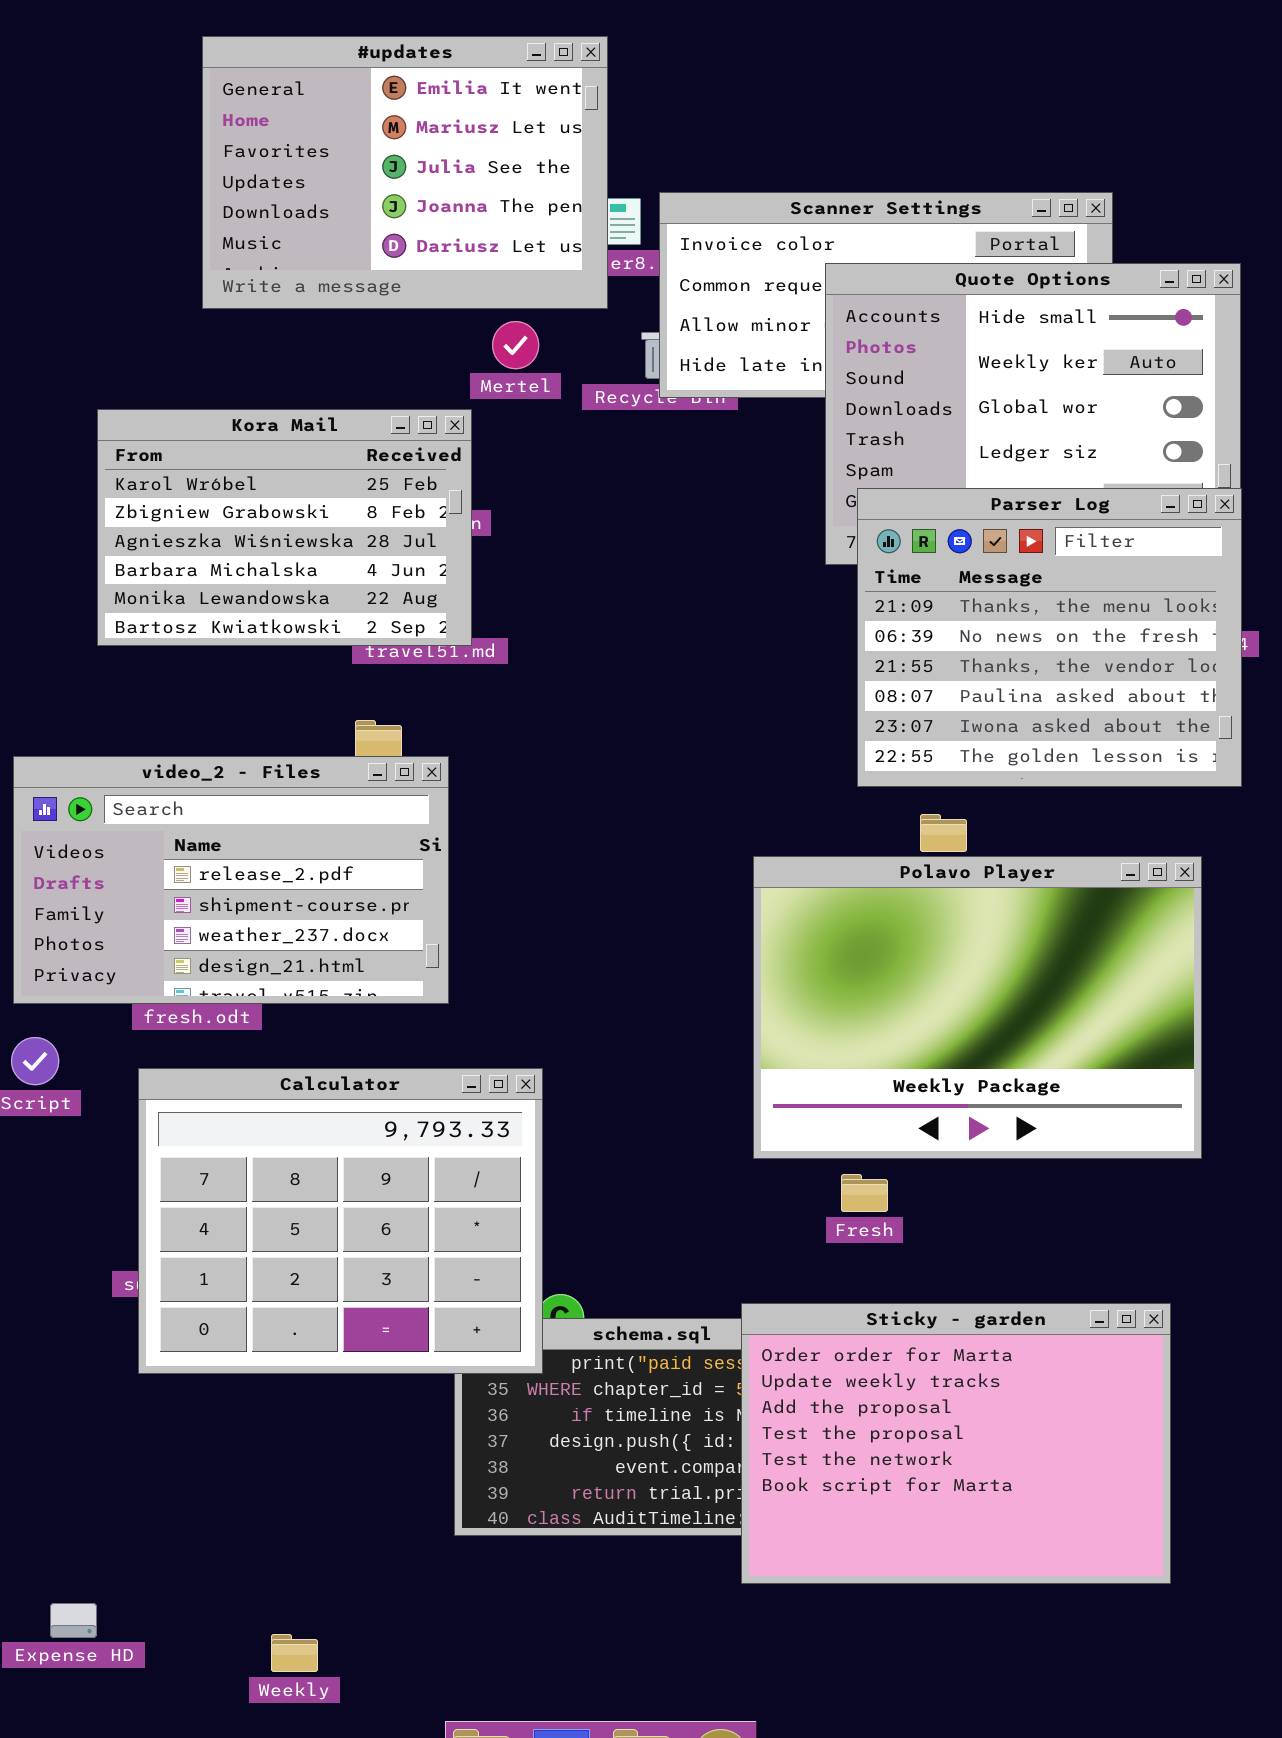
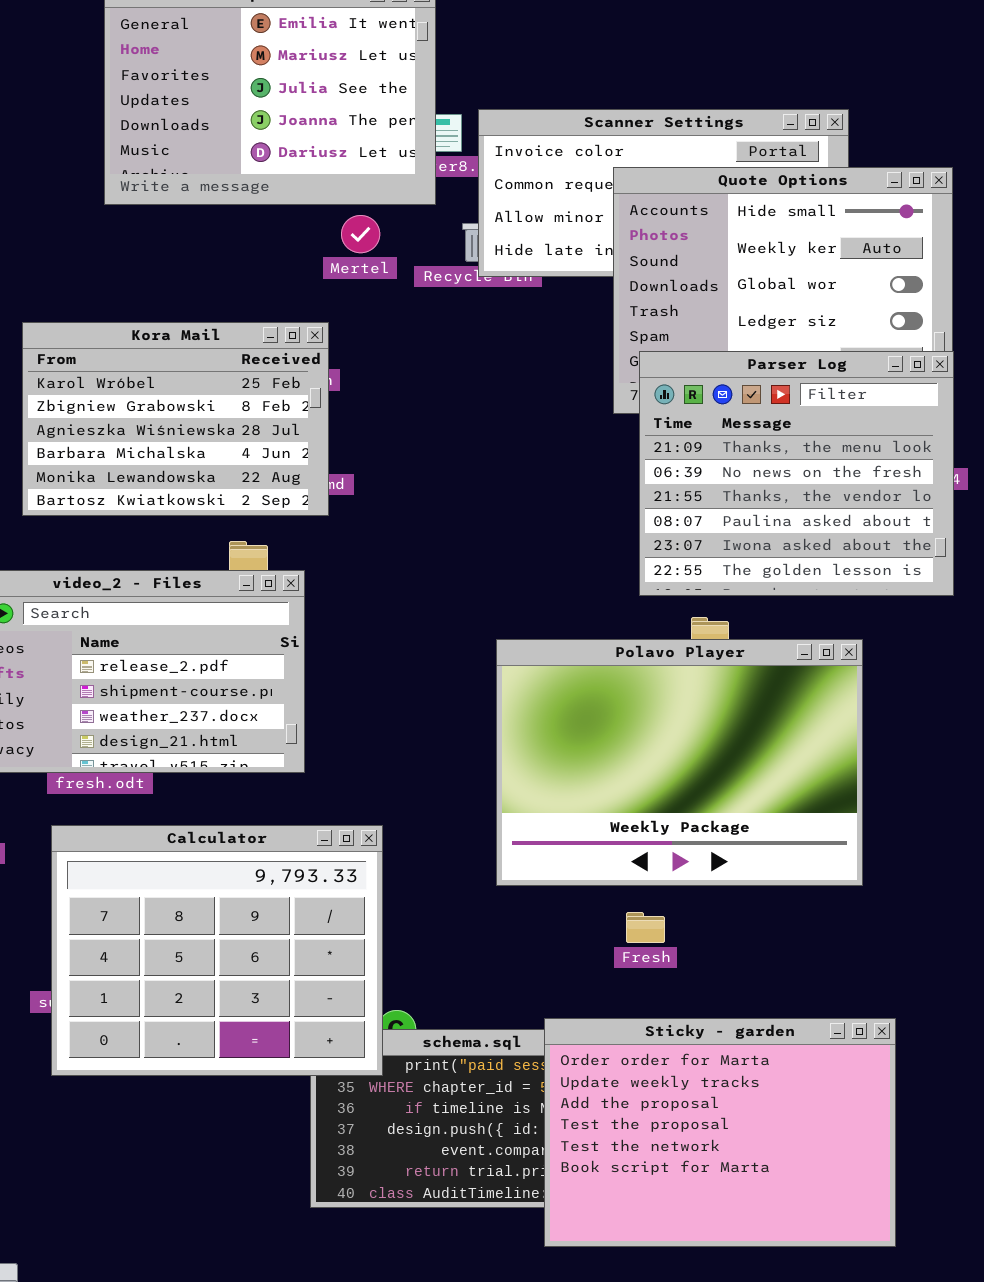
Kora Mail: [97,409,472,646] -> [22,322,329,516], moved
Polavo Player: [753,856,1202,1159] -> [496,639,863,886], moved

